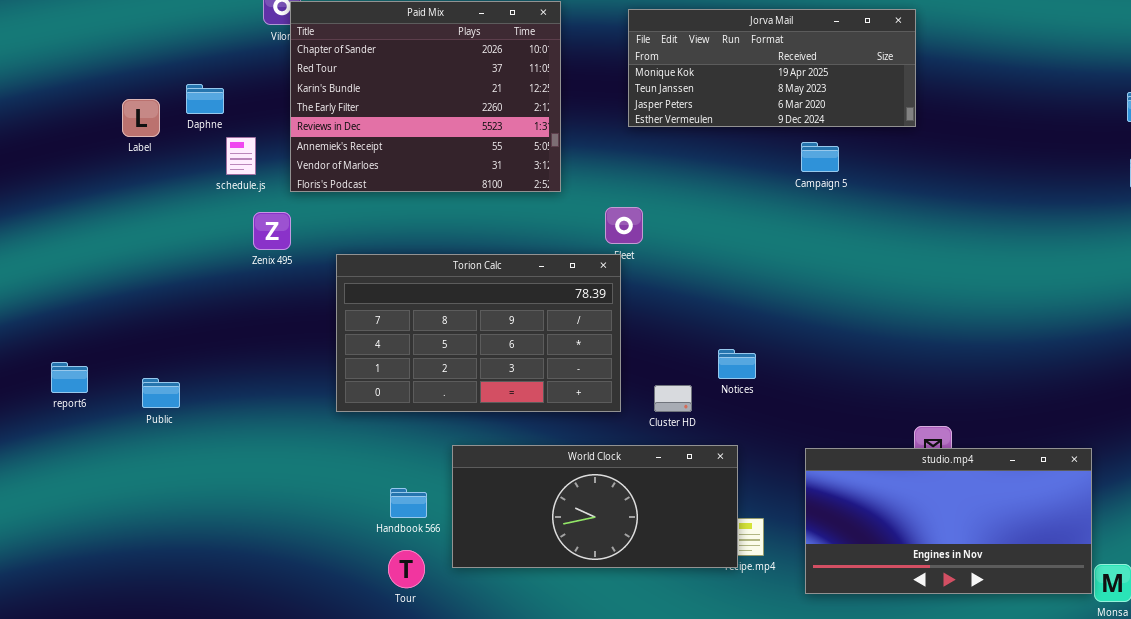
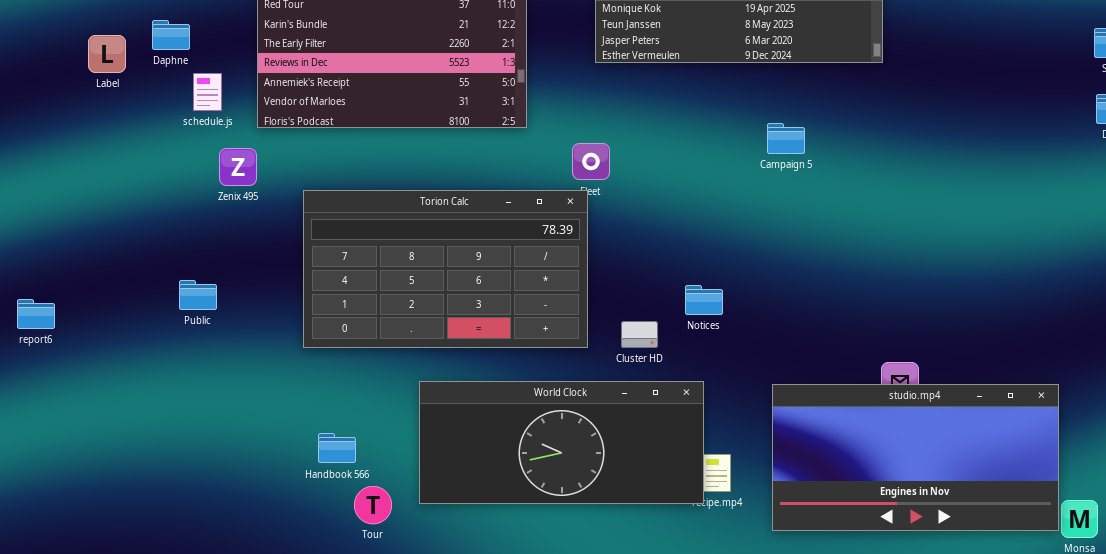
Campaign 5: [801,142,839,172] -> [767,123,805,154], moved
Public: [142,378,180,408] -> [179,280,217,310], moved
Handbook 566: [390,488,427,518] -> [318,433,356,463], moved

